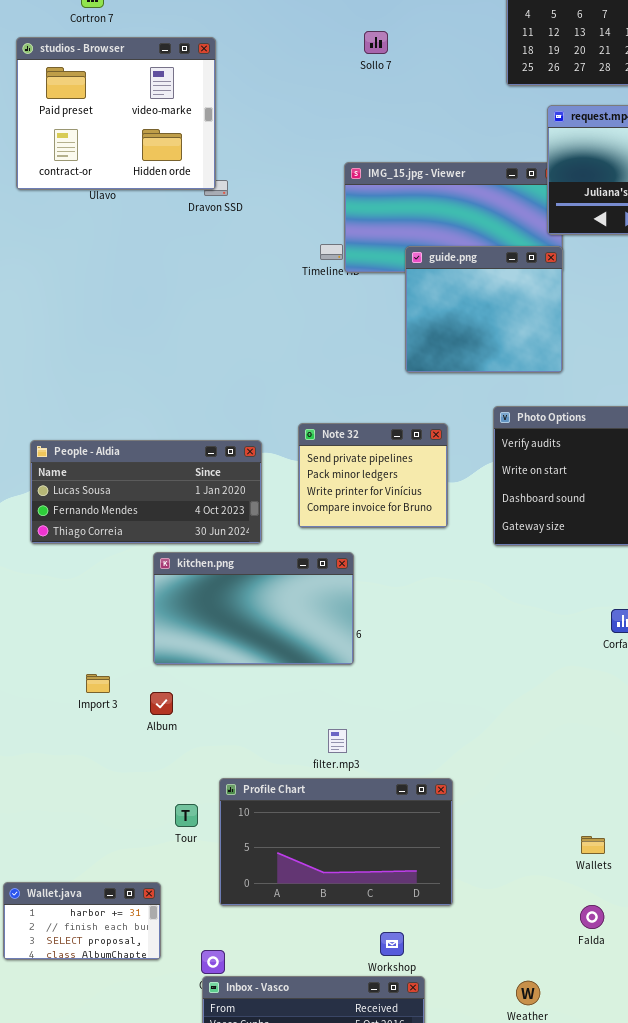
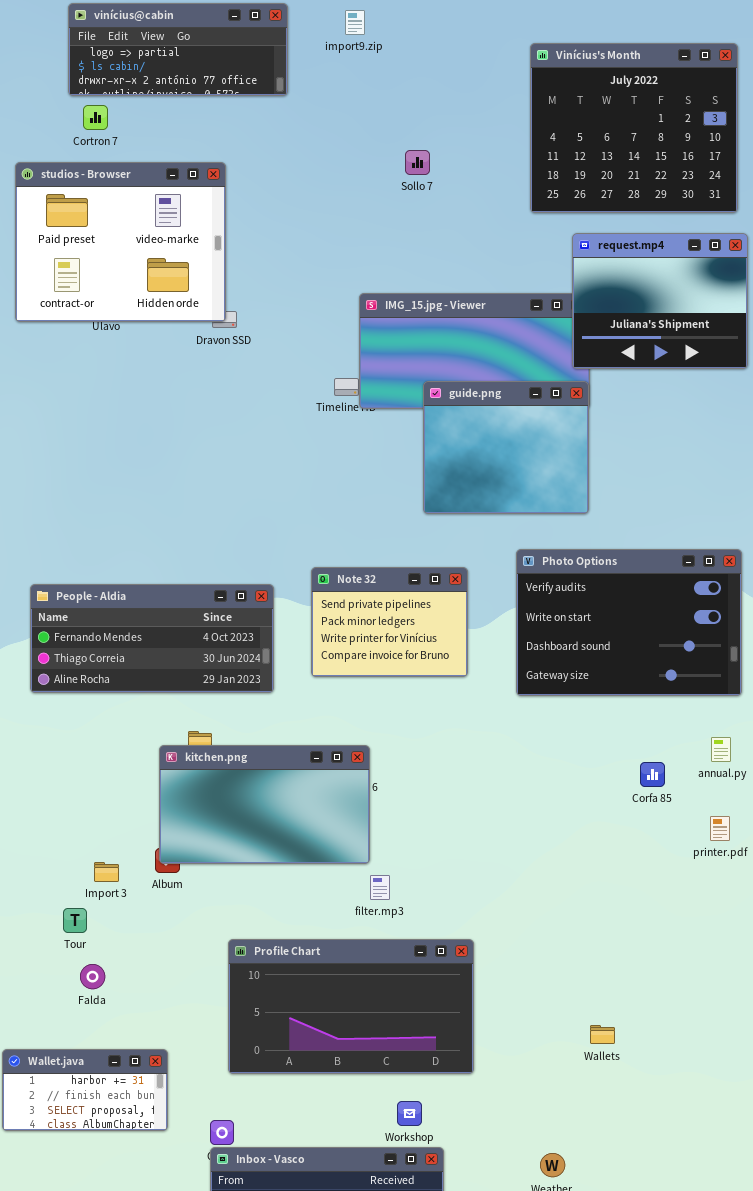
Sollo 7: [364,31,388,54] -> [405,150,430,175], moved
People - Aldia: [30,440,262,544] -> [30,584,274,693], scrolled down 1 row
kitchen.png: [153,552,354,665] -> [159,745,370,864], moved
Import 3: [86,674,110,693] -> [94,862,119,882], moved
filter.mp3: [328,729,347,753] -> [370,875,390,900], moved
Tour: [175,804,198,827] -> [63,908,87,933], moved
Wallets: [581,836,605,854] -> [590,1025,615,1044], moved
Falda: [580,905,604,929] -> [80,964,105,989], moved

